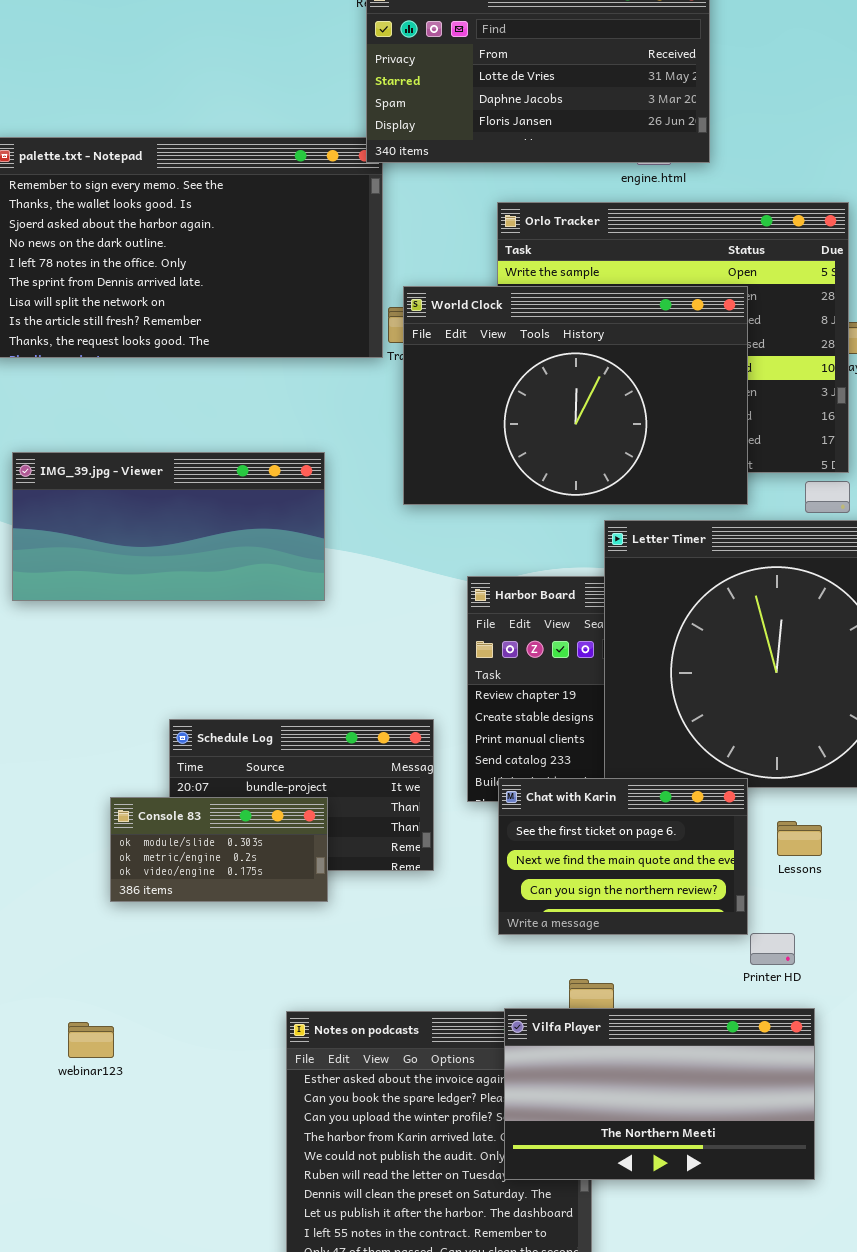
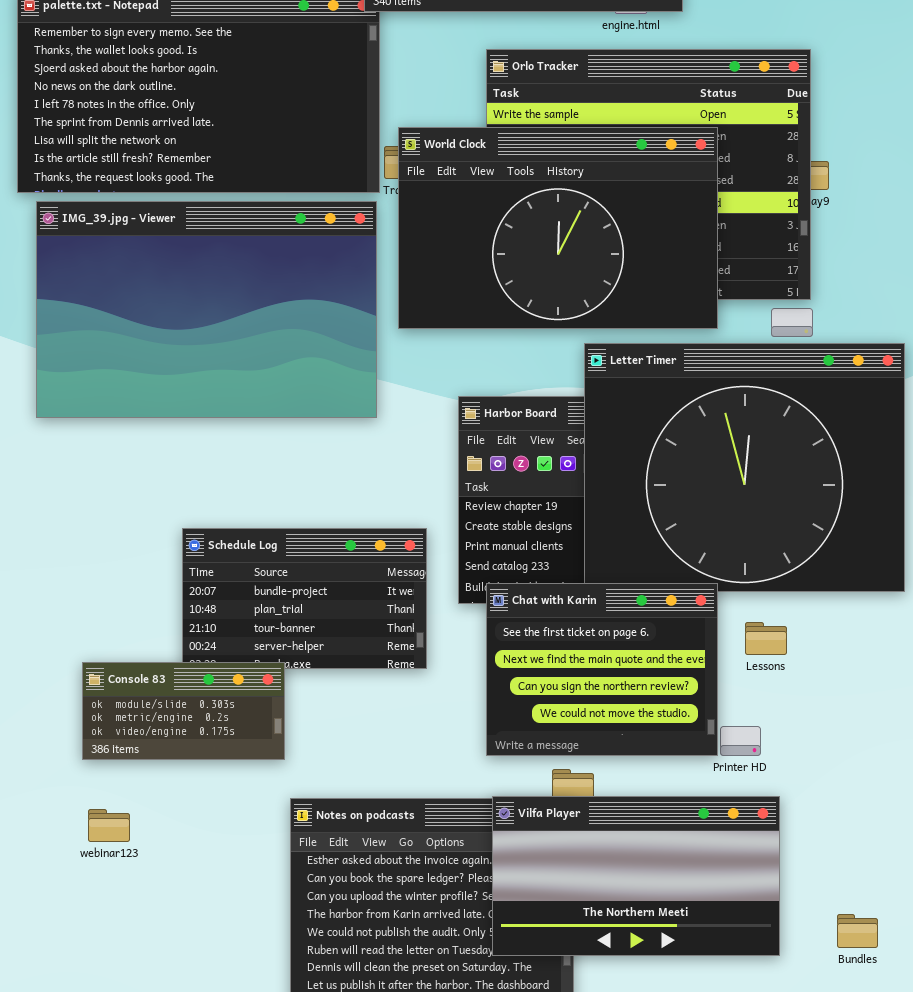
IMG_39.jpg - Viewer: [12,452,325,601] -> [36,201,377,418], resized
Chat with Karin: [498,778,748,935] -> [486,583,718,756], resized
Console 83: [110,797,328,902] -> [82,662,285,760], moved

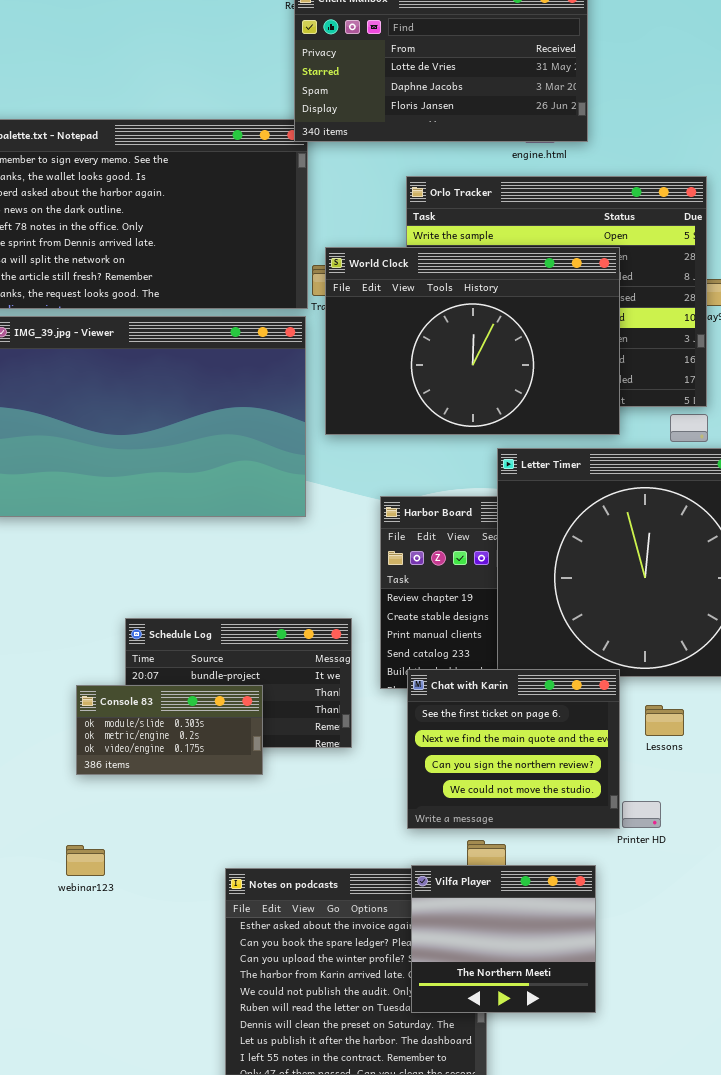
Console 83: [82,662,285,760] -> [76,685,263,775], moved
Vilfa Player: [492,796,780,956] -> [411,865,596,1013], resized
webinar123: [88,809,130,842] -> [66,845,105,876], moved

